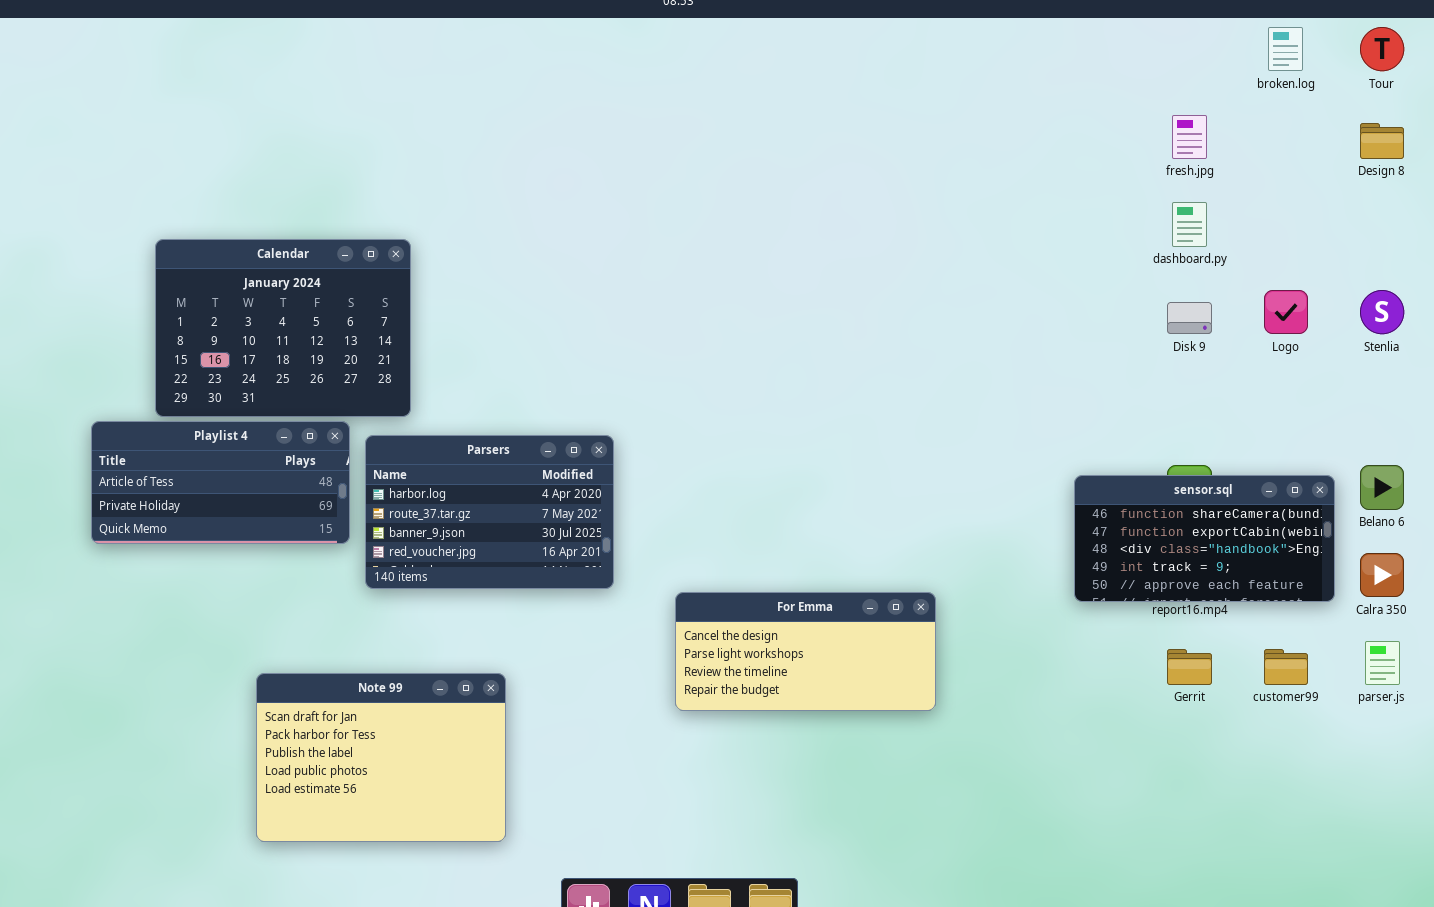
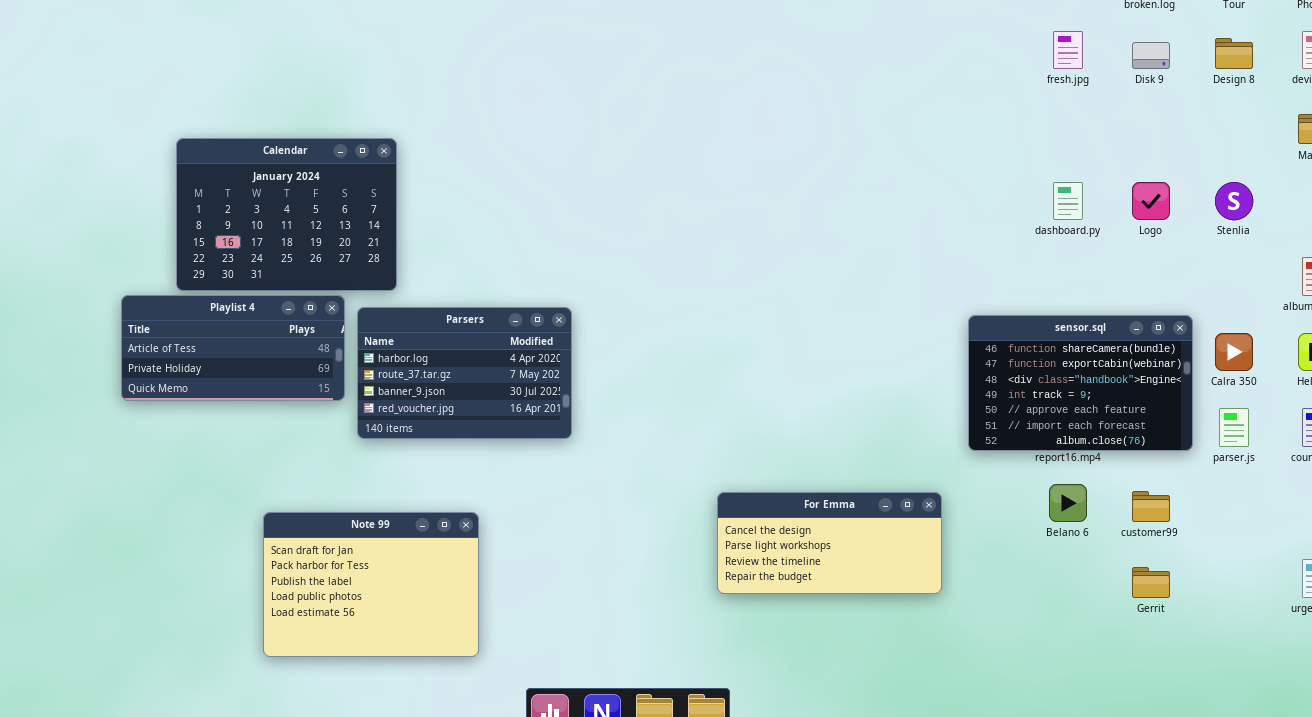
dashboard.py: [1172,202,1207,247] -> [1053,182,1083,220], moved
Disk 9: [1167,302,1212,334] -> [1132,42,1170,69], moved
Belano 6: [1360,465,1404,510] -> [1049,484,1087,522], moved
sensor.sql: [1074,475,1335,602] -> [968,315,1193,451], resized
Calra 350: [1360,553,1404,597] -> [1215,333,1253,371], moved
For Emma: [675,592,936,711] -> [717,492,942,594], moved
parser.js: [1365,641,1400,685] -> [1219,408,1249,447], moved
Gerrit: [1167,649,1212,685] -> [1132,567,1170,598], moved

